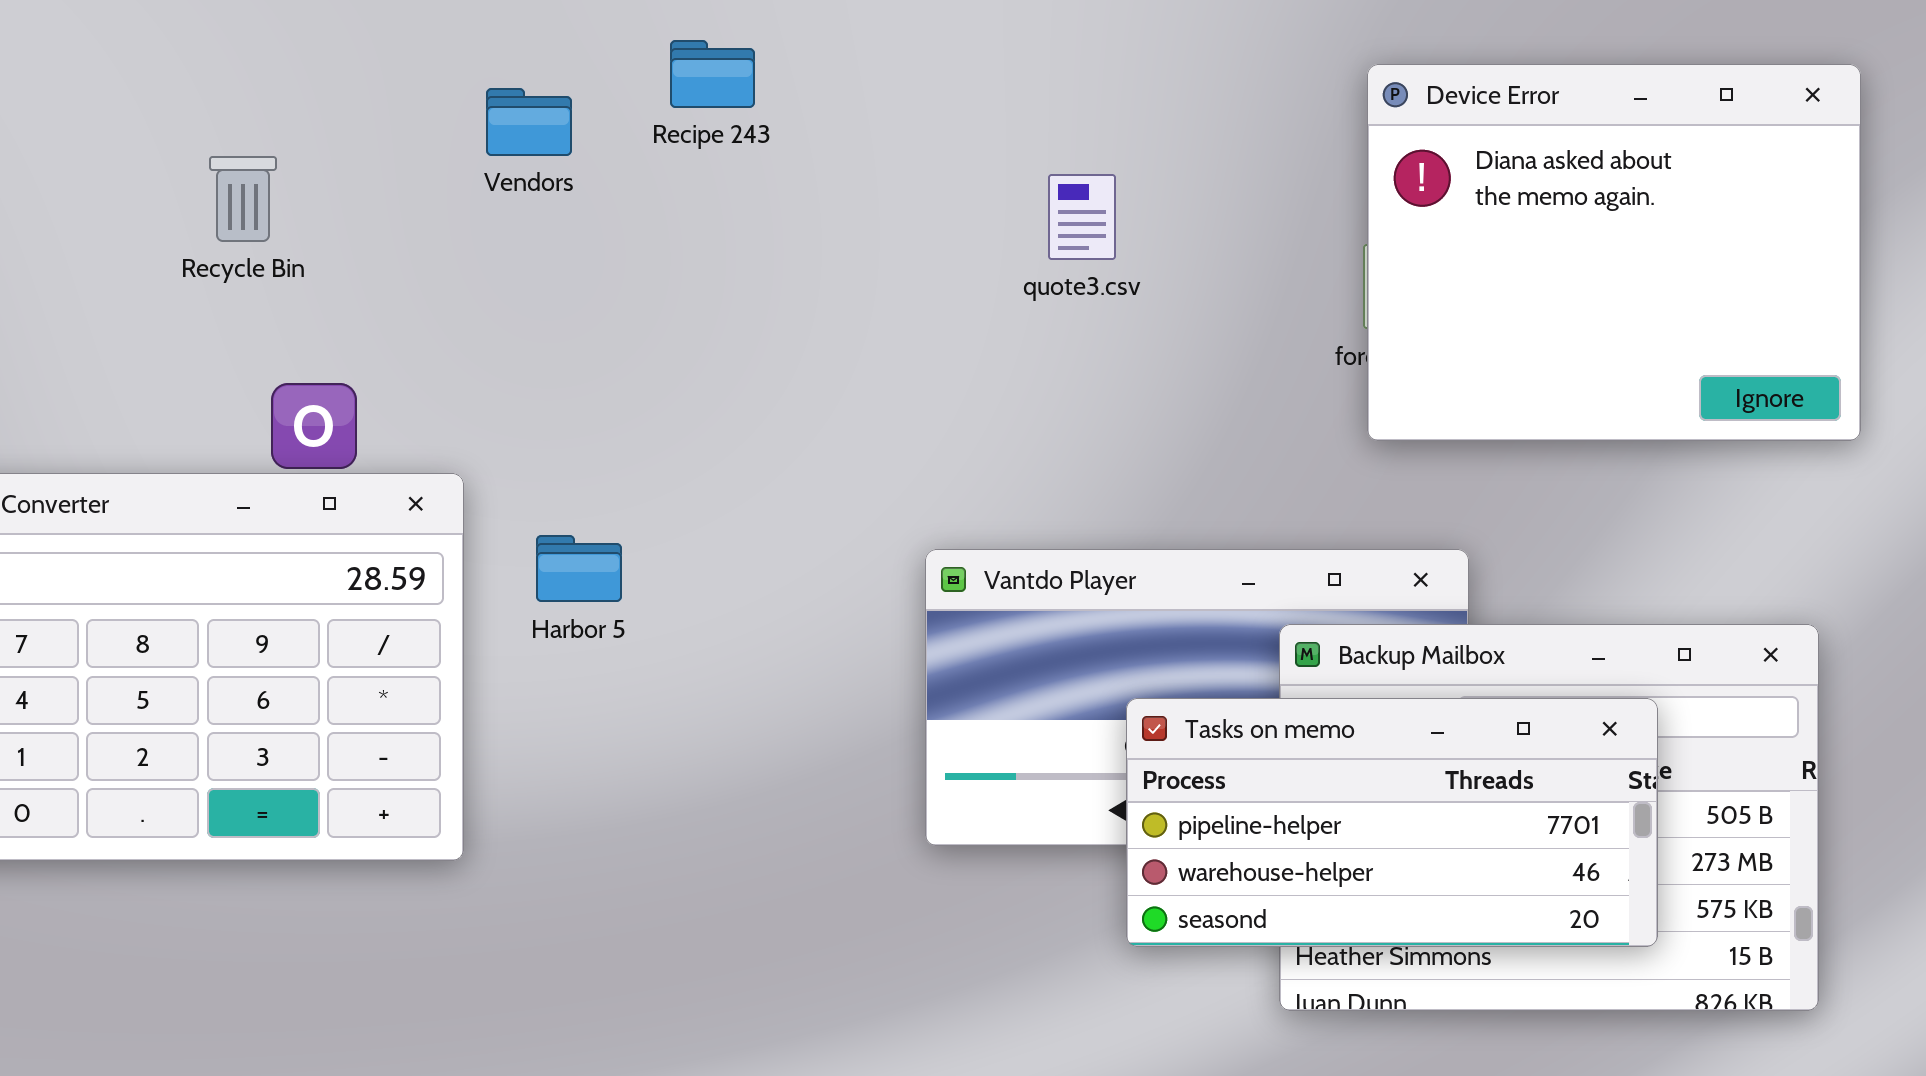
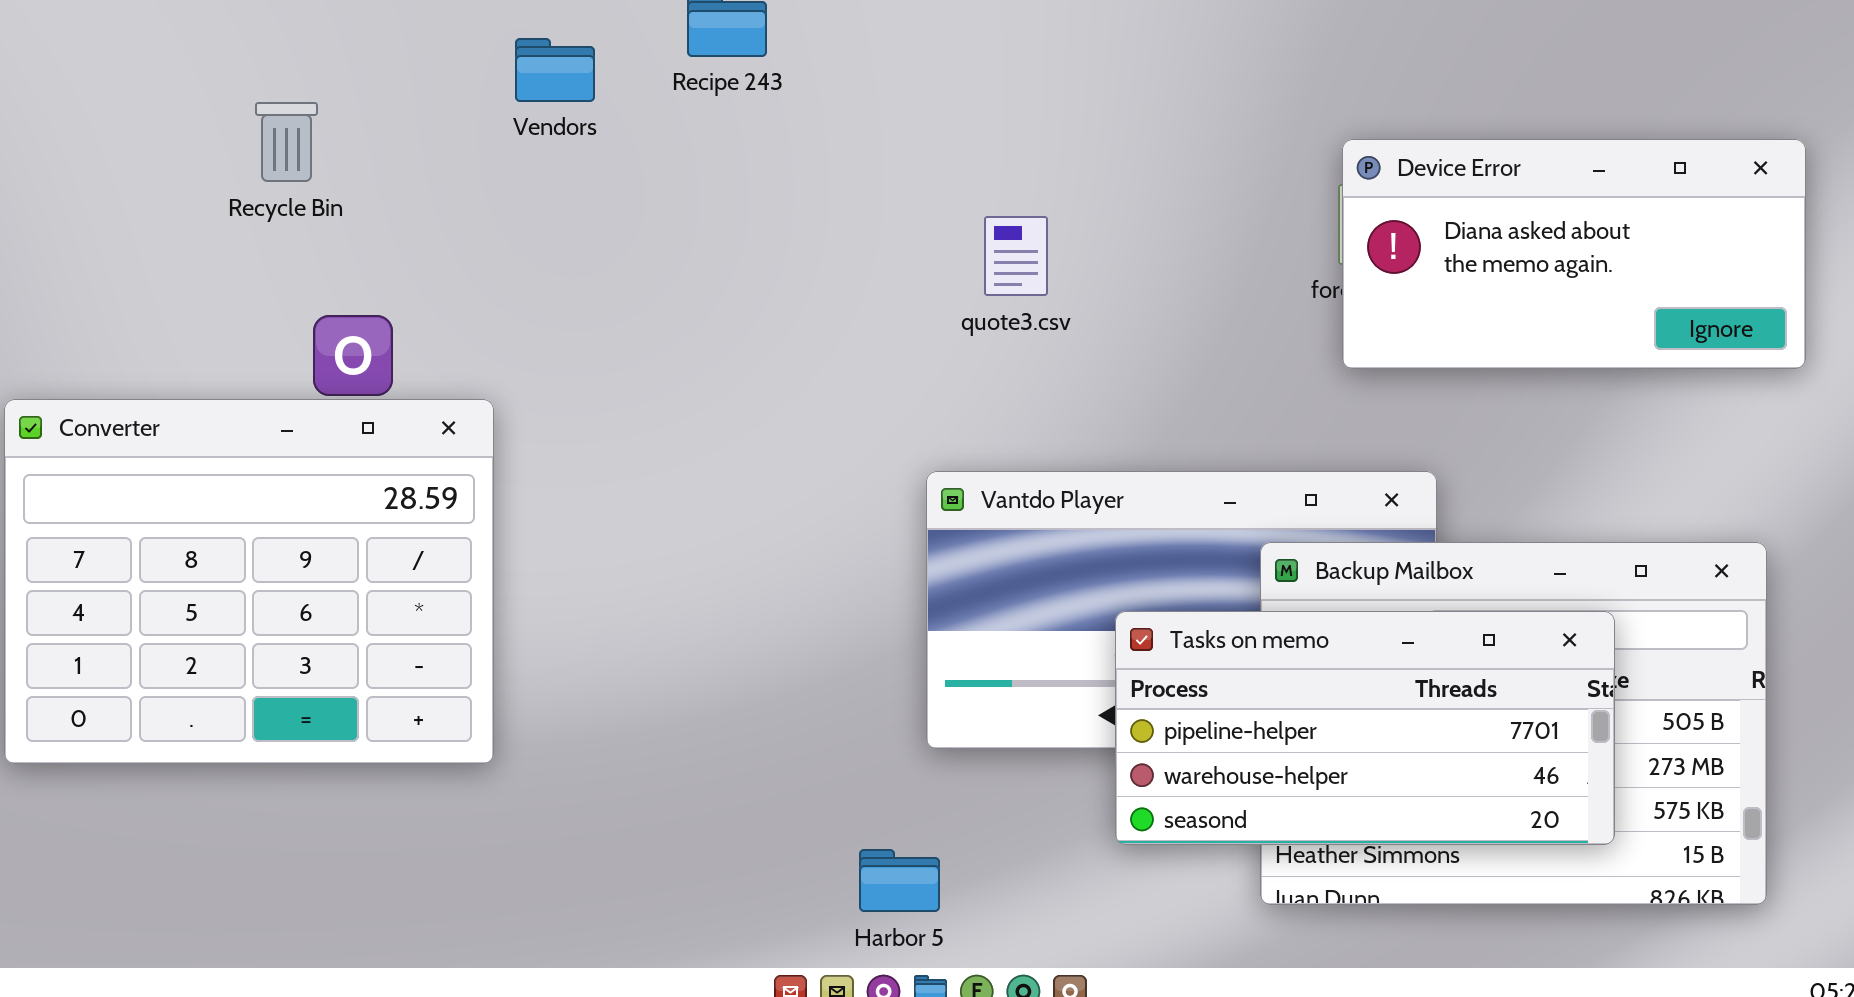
Device Error: [1367,64,1861,441] -> [1342,139,1806,369], resized
quote3.csv: [1048,174,1116,260] -> [984,216,1048,296], moved
Harbor 5: [536,535,622,602] -> [859,849,940,912], moved

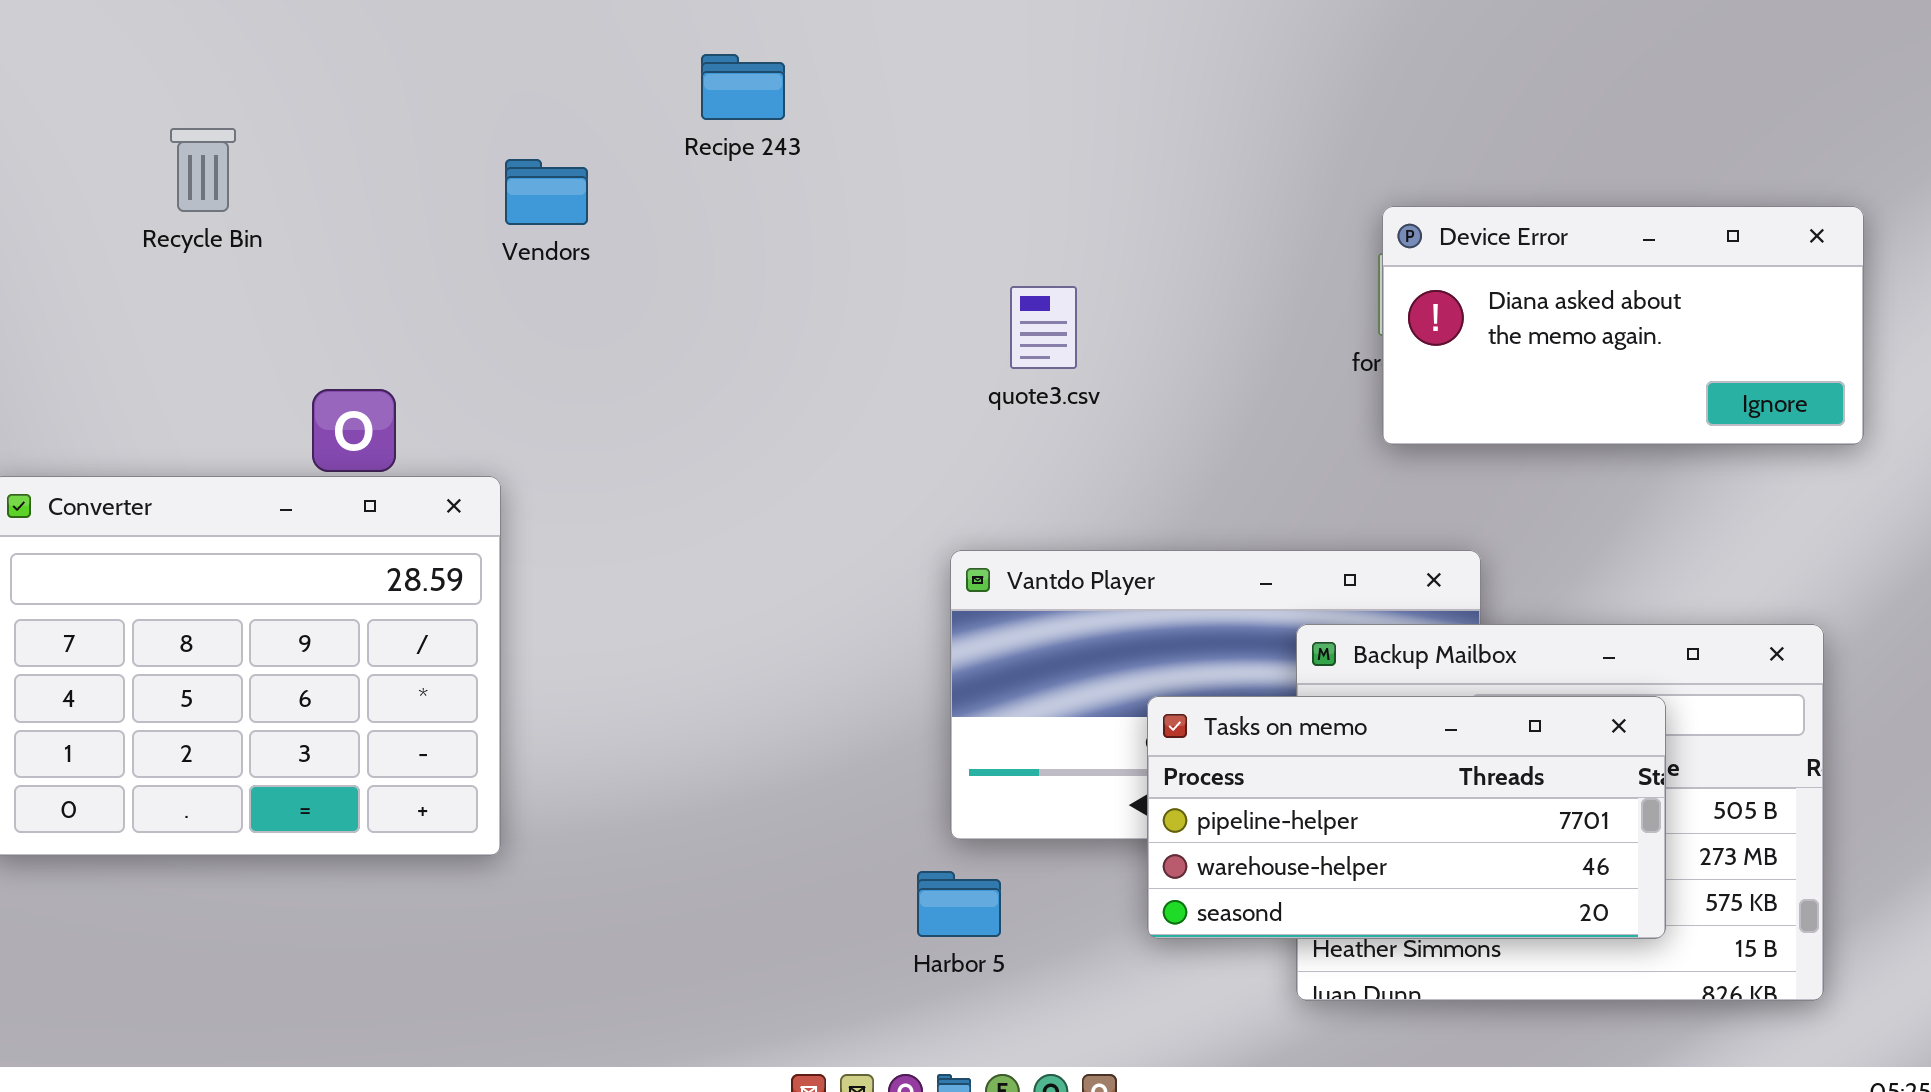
Vendors: [515,38,595,102] -> [505,159,588,225], moved
Recycle Bin: [255,102,318,182] -> [170,128,236,212], moved
Harbor 5: [859,849,940,912] -> [917,871,1001,937], moved

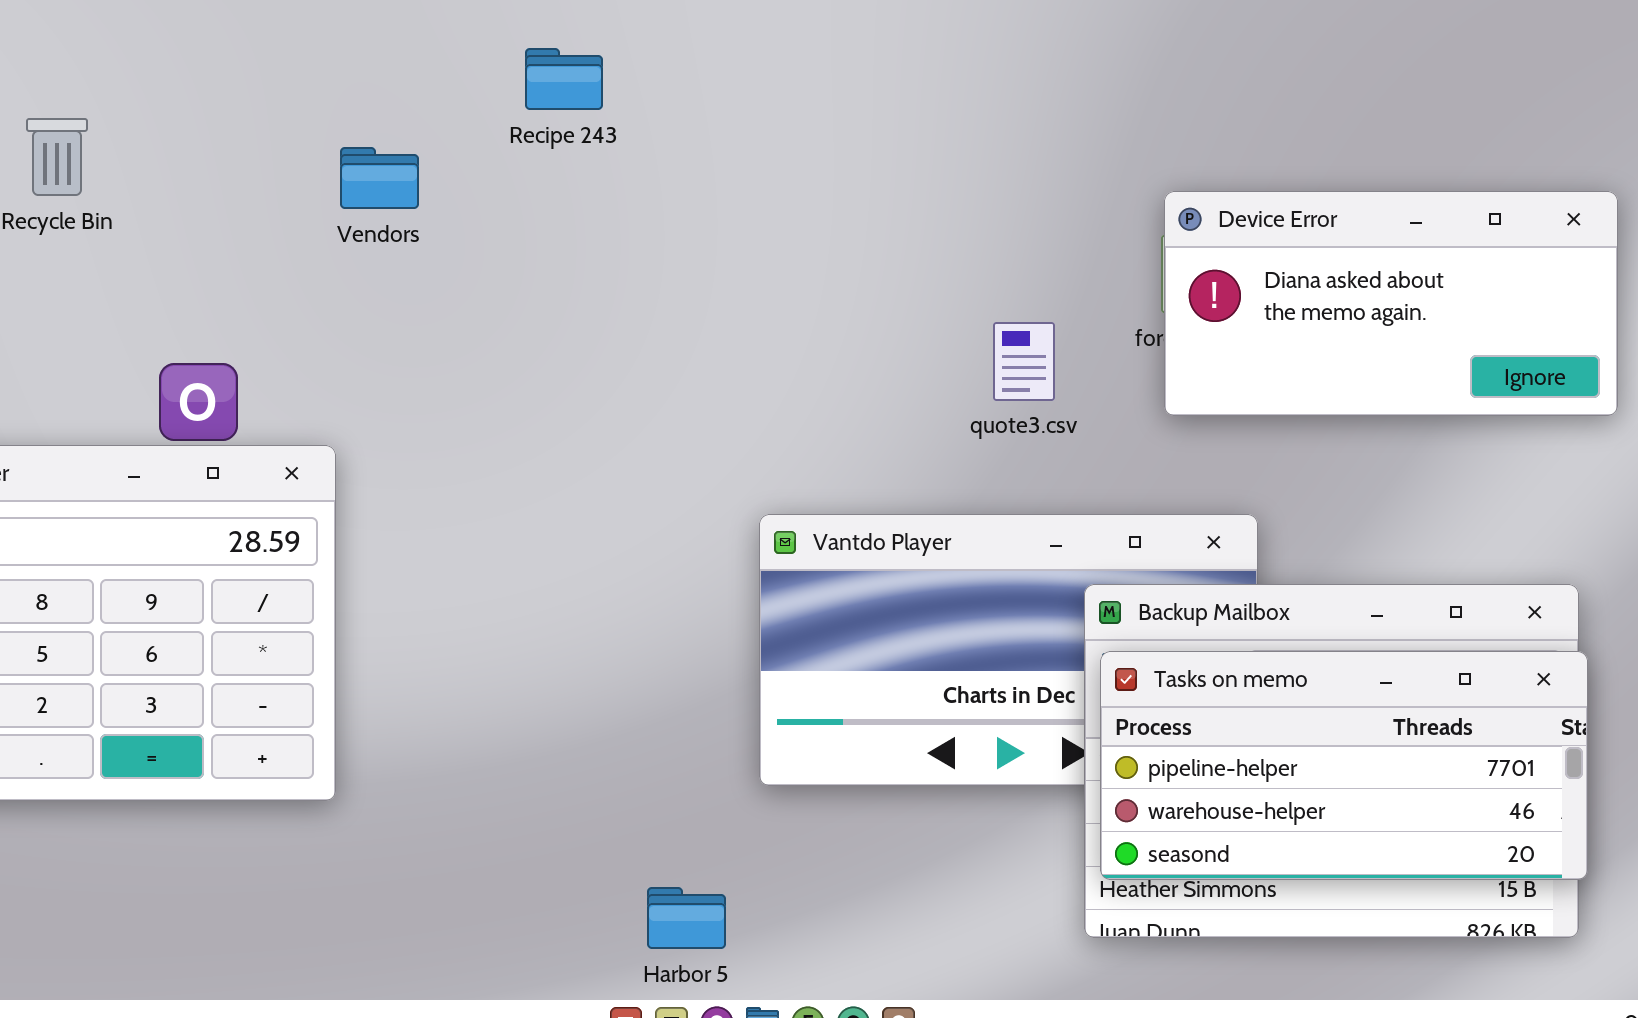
quote3.csv: [1010,286,1077,369] -> [993,322,1055,401], moved
Tasks on memo: [1147,696,1666,939] -> [1100,651,1588,880], moved
Harbor 5: [917,871,1001,937] -> [647,887,726,949], moved

